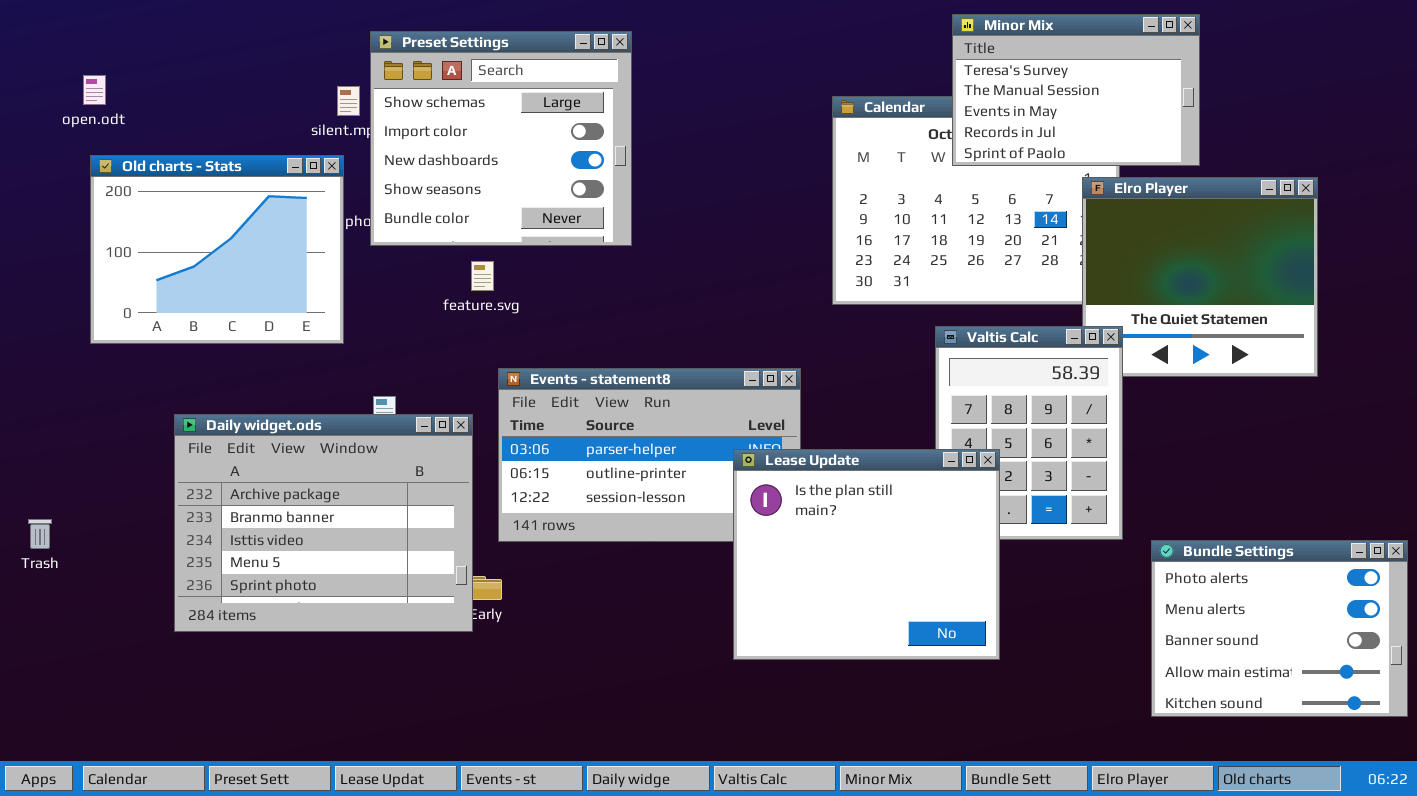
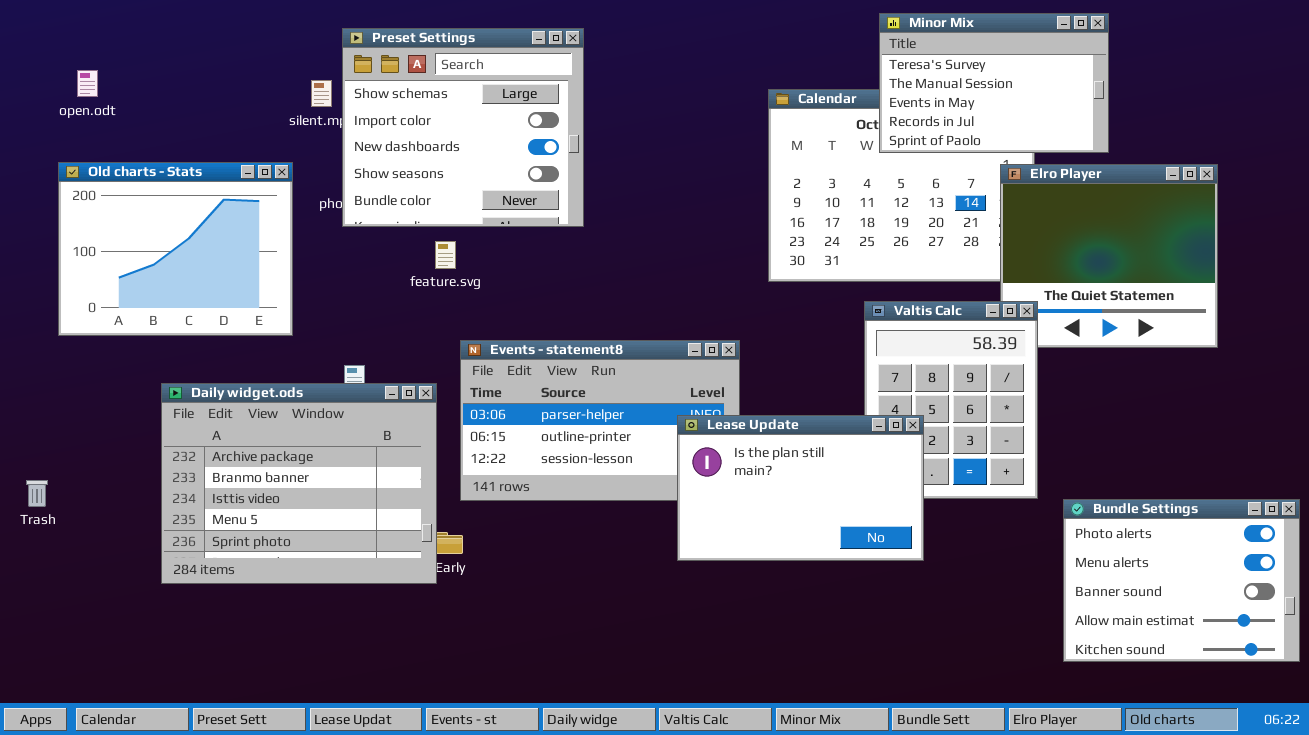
Old charts - Stats: [90,155,344,344] -> [58,162,293,336], moved
Lease Update: [733,449,1000,660] -> [677,415,924,561], resized

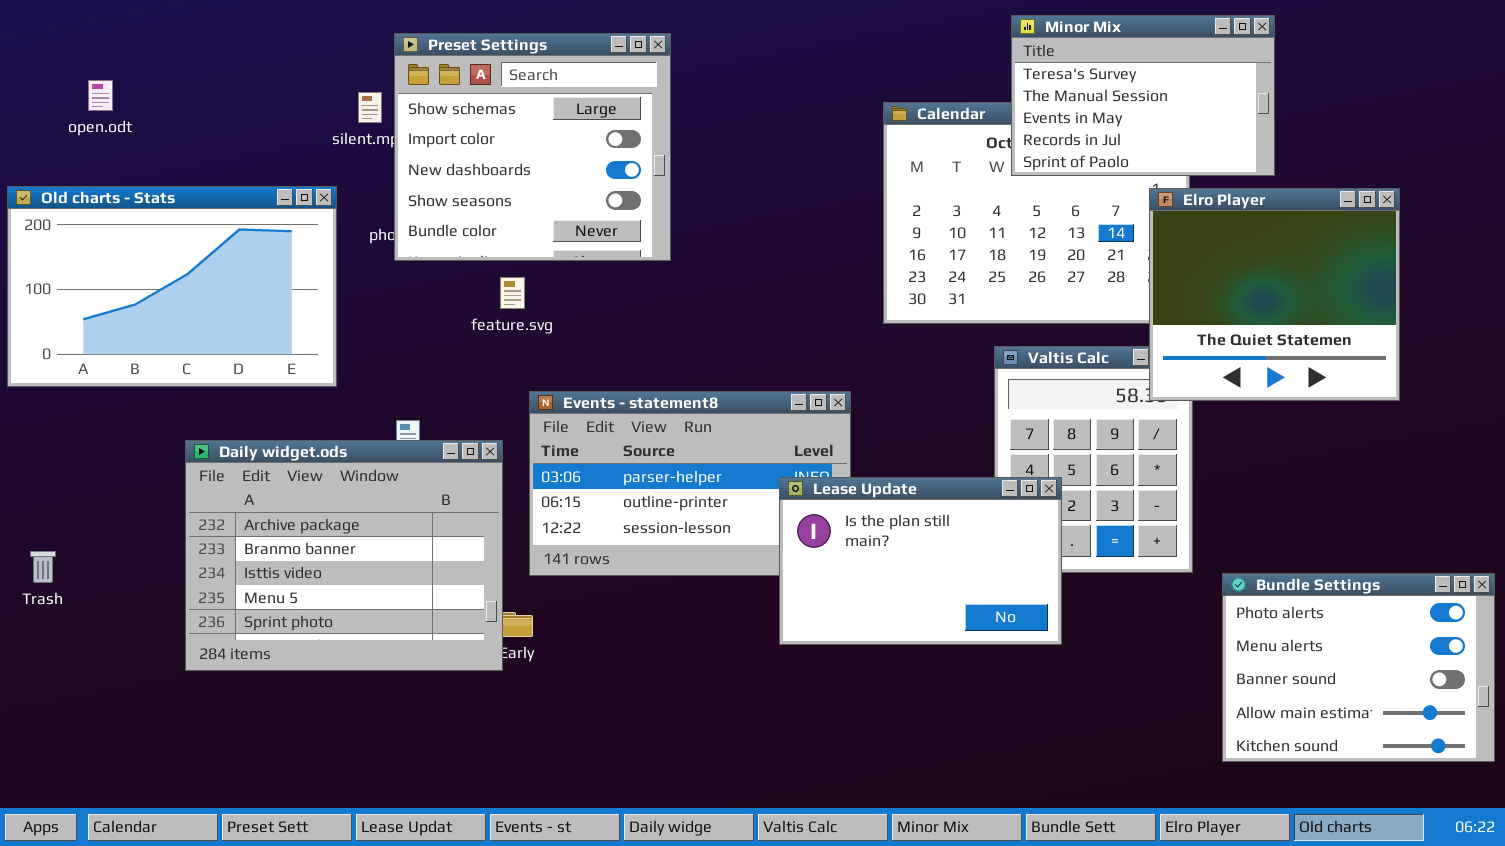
Old charts - Stats: [58,162,293,336] -> [7,186,337,387], resized
Elro Player: [1000,164,1218,348] -> [1149,188,1400,401], raised

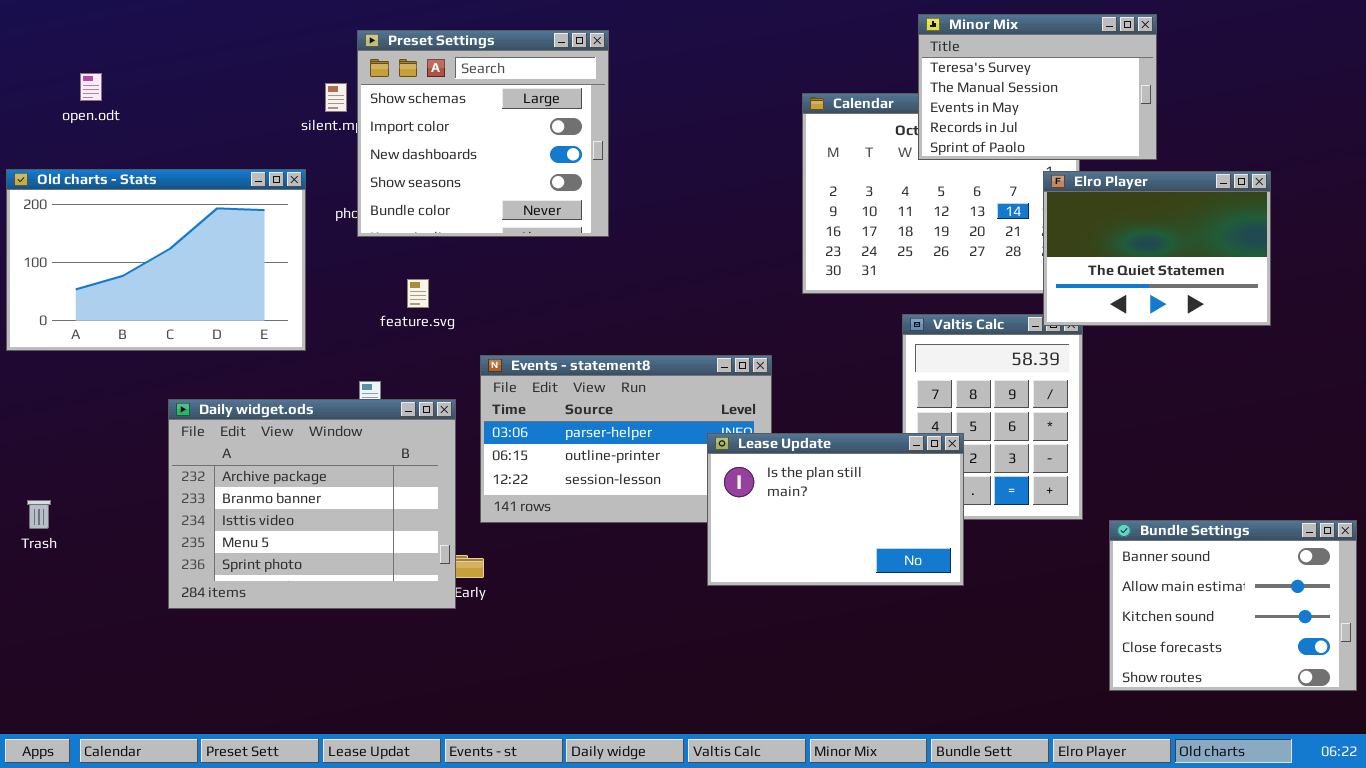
Elro Player: [1149,188,1400,401] -> [1043,171,1271,326], resized
feature.svg: [500,277,525,309] -> [407,279,429,308], moved
Bundle Settings: [1222,573,1495,762] -> [1109,520,1357,691], scrolled down 2 rows

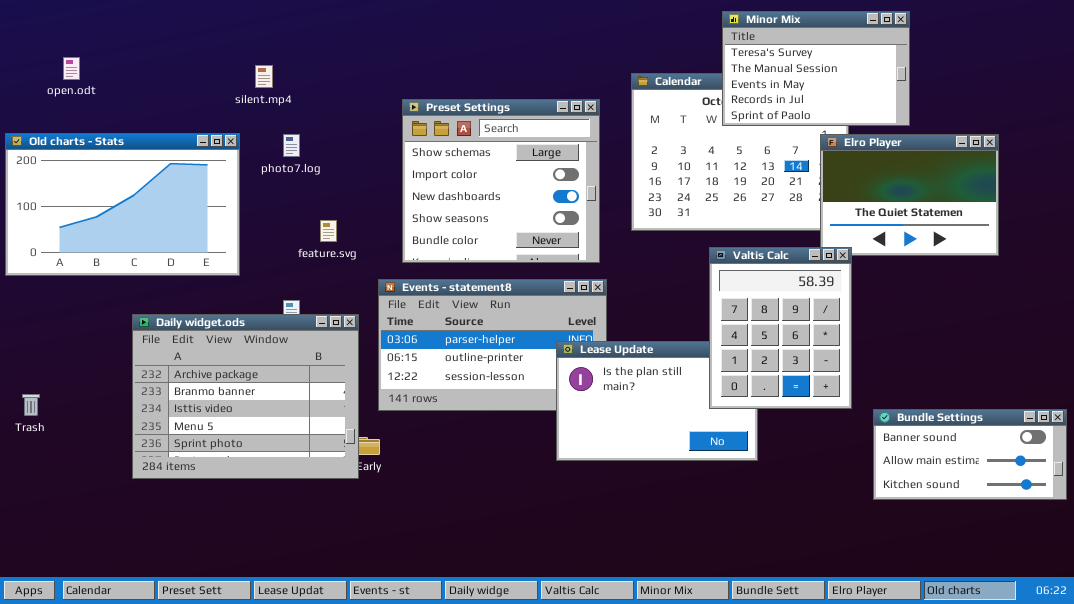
Preset Settings: [357,30,609,237] -> [402,99,600,263], moved
Valtis Calc: [902,314,1083,520] -> [709,247,852,409], raised
Bundle Settings: [1109,520,1357,691] -> [873,409,1067,500], resized

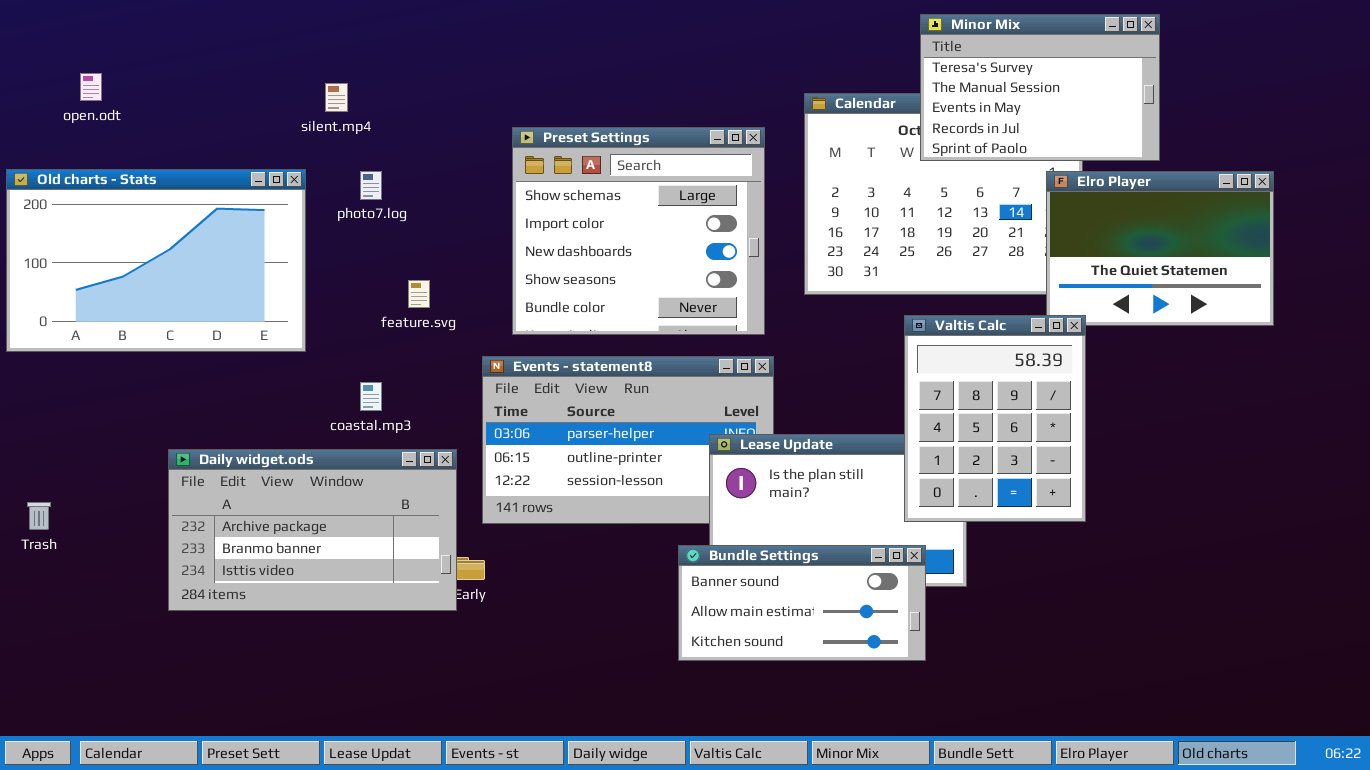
Daily widget.ods: [132,314,359,479] -> [168,449,457,611], resized
Bundle Settings: [873,409,1067,500] -> [678,545,926,661], moved

